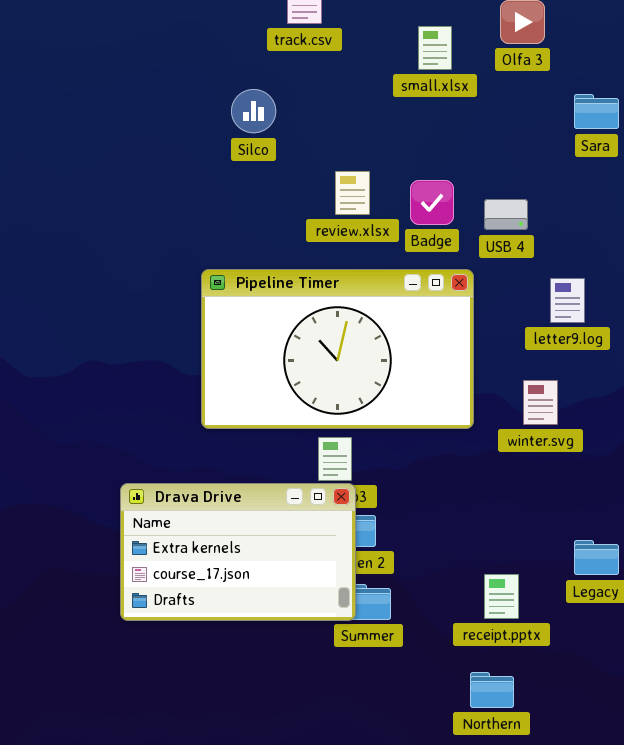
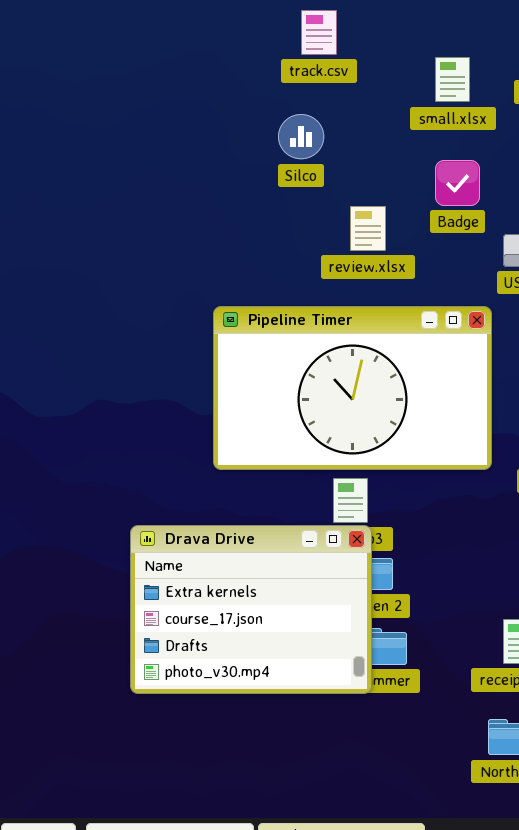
Silco: [231,89,276,133] -> [278,114,324,159], moved
Badge: [410,180,454,225] -> [435,160,480,206], moved
Drava Drive: [120,483,356,621] -> [130,525,372,694], resized

